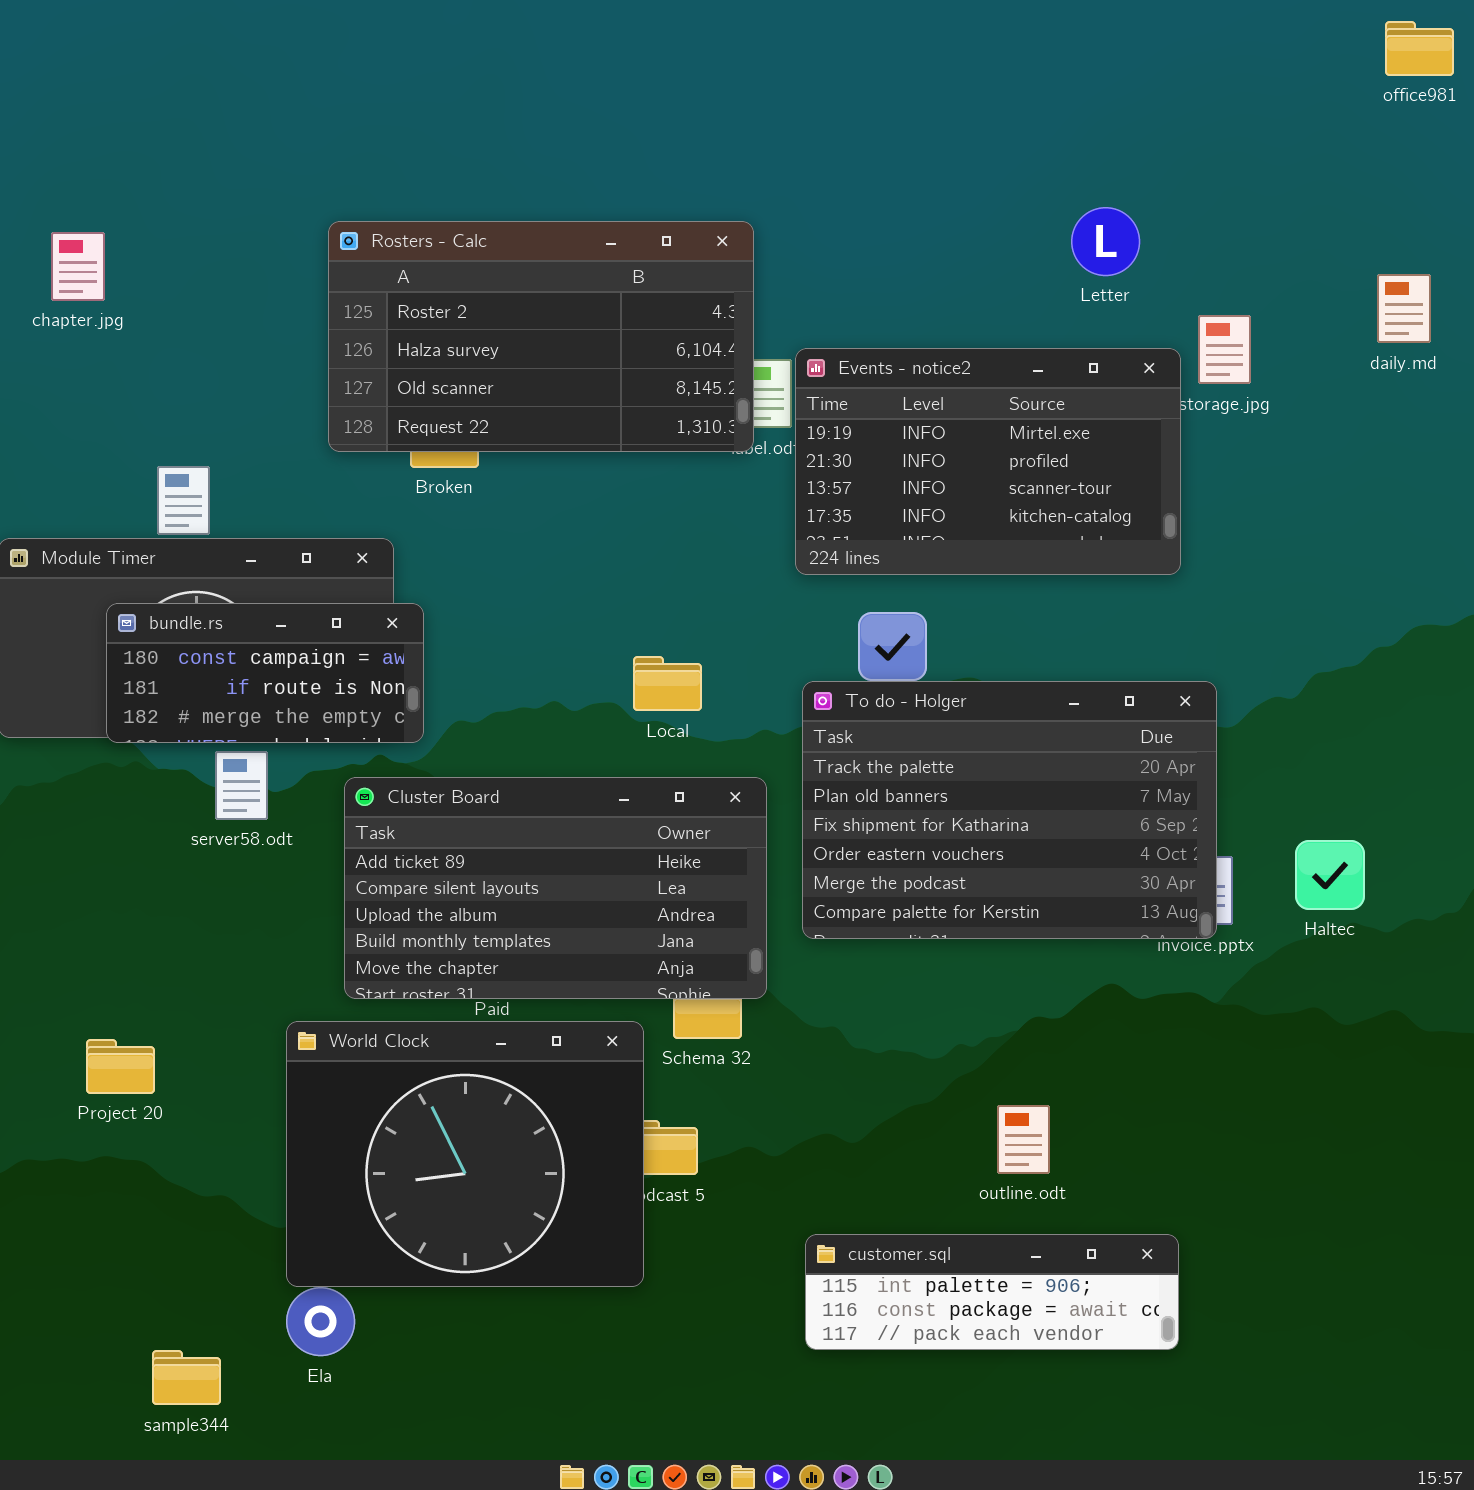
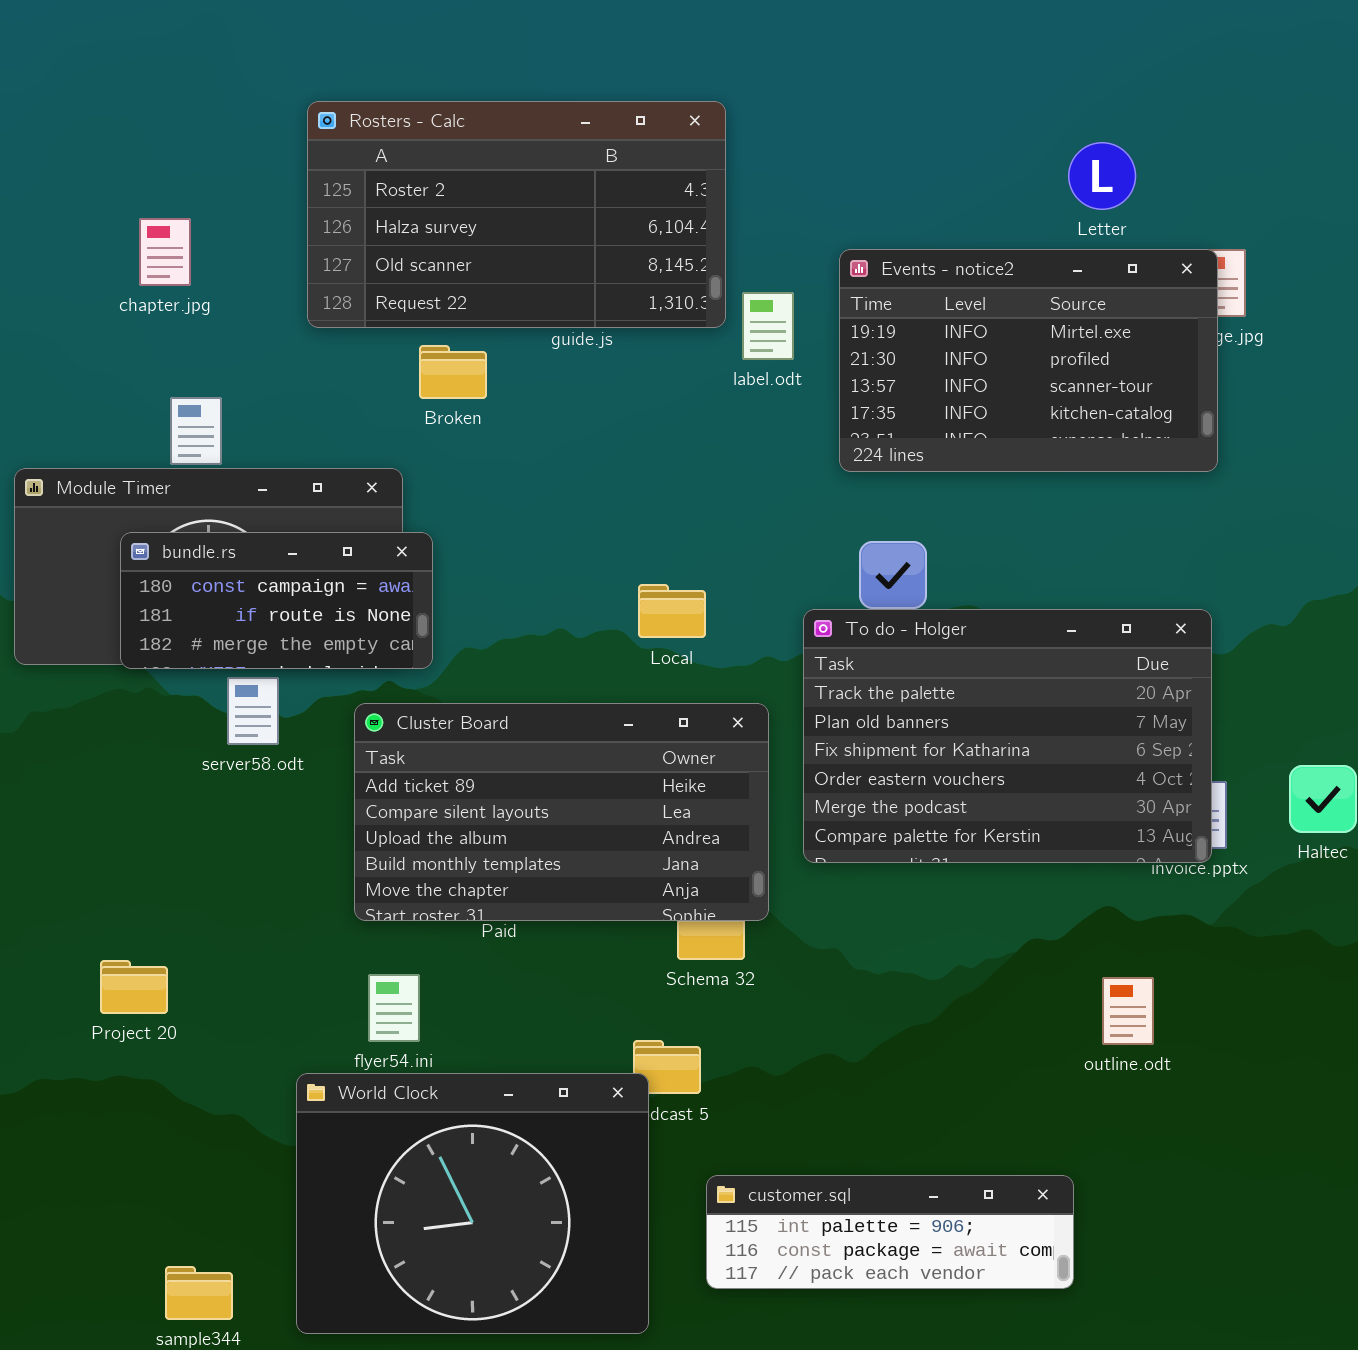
Rosters - Calc: [328,221,754,452] -> [307,101,726,328], moved
chapter.jpg: [51,232,105,301] -> [139,218,191,286], moved
Events - notice2: [795,348,1181,575] -> [839,249,1218,472], moved
World Clock: [286,1021,644,1287] -> [296,1073,649,1334], moved
outline.odt: [997,1105,1050,1174] -> [1102,977,1154,1045], moved
customer.sql: [805,1234,1179,1350] -> [706,1175,1074,1289], moved

